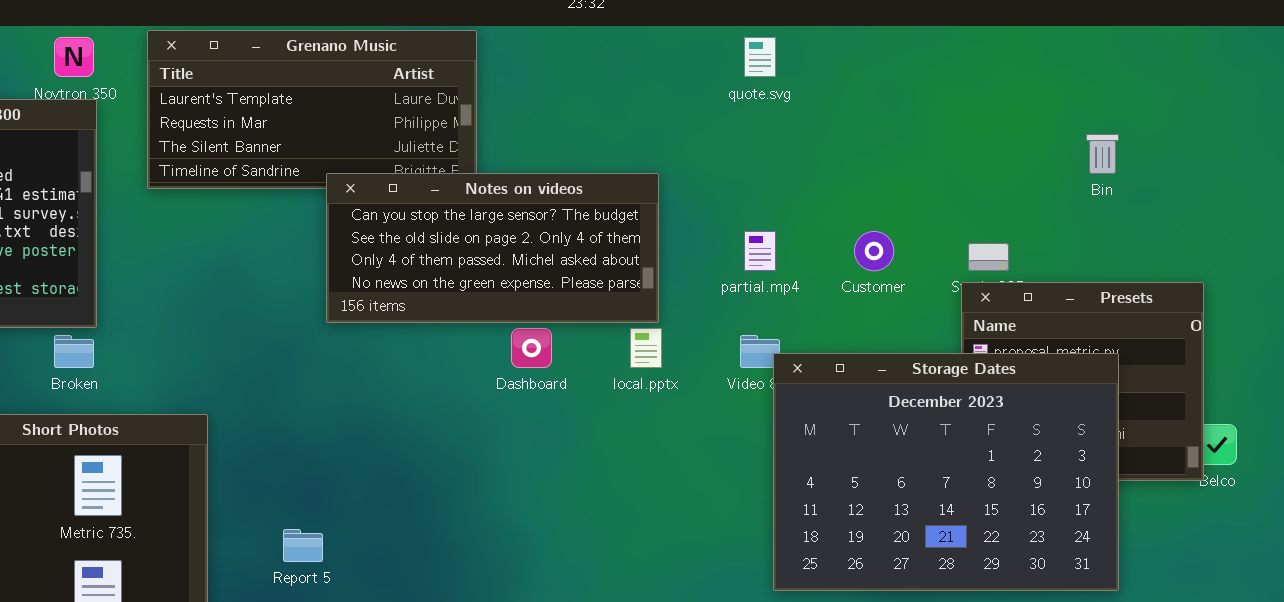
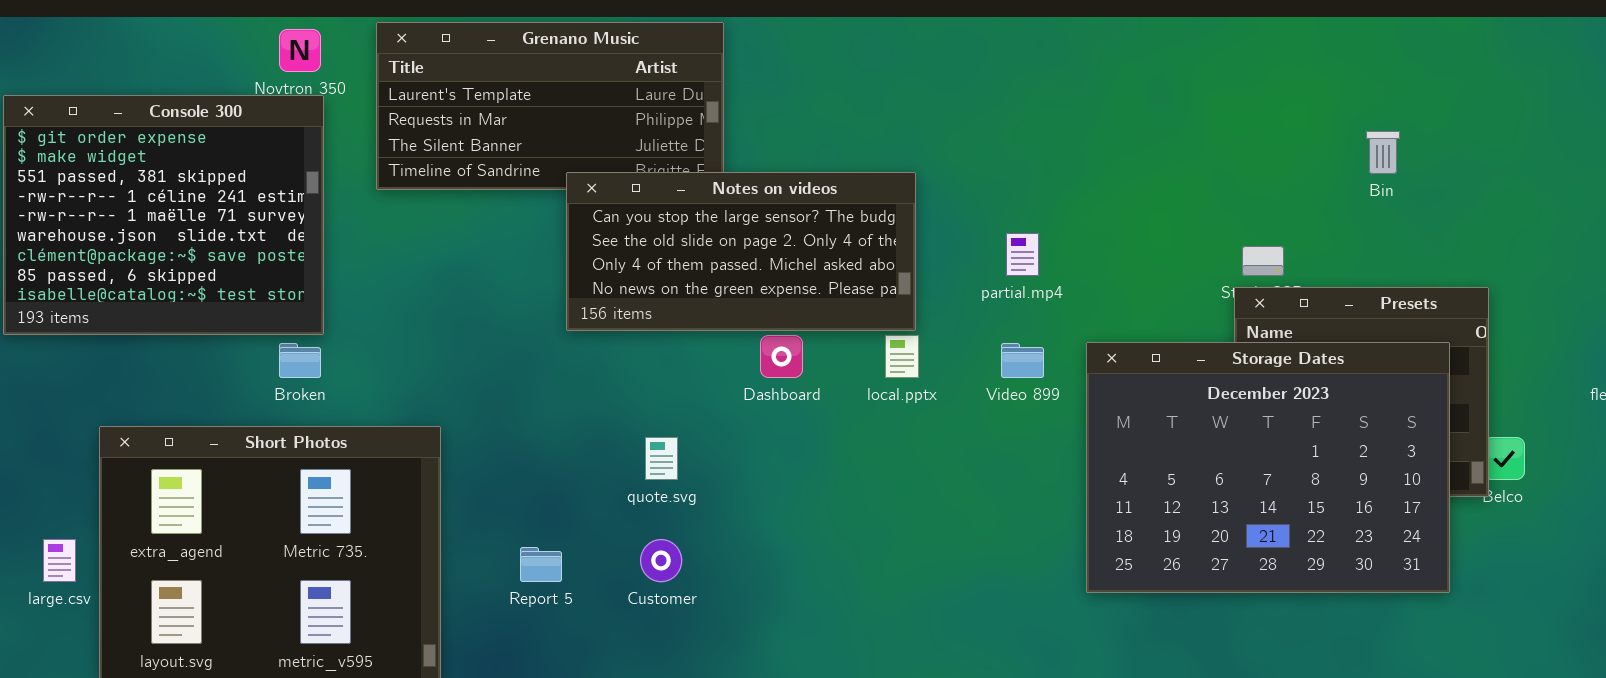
quote.svg: [744,37,776,77] -> [645,437,678,480], moved
Customer: [854,231,894,271] -> [640,539,682,582], moved
Storage Dates: [773,353,1119,591] -> [1086,342,1450,593], moved

